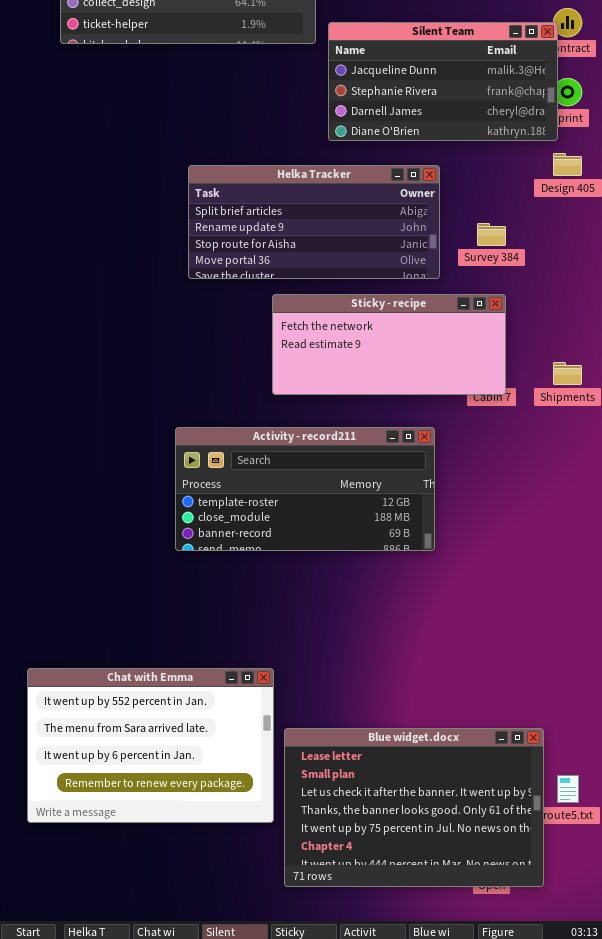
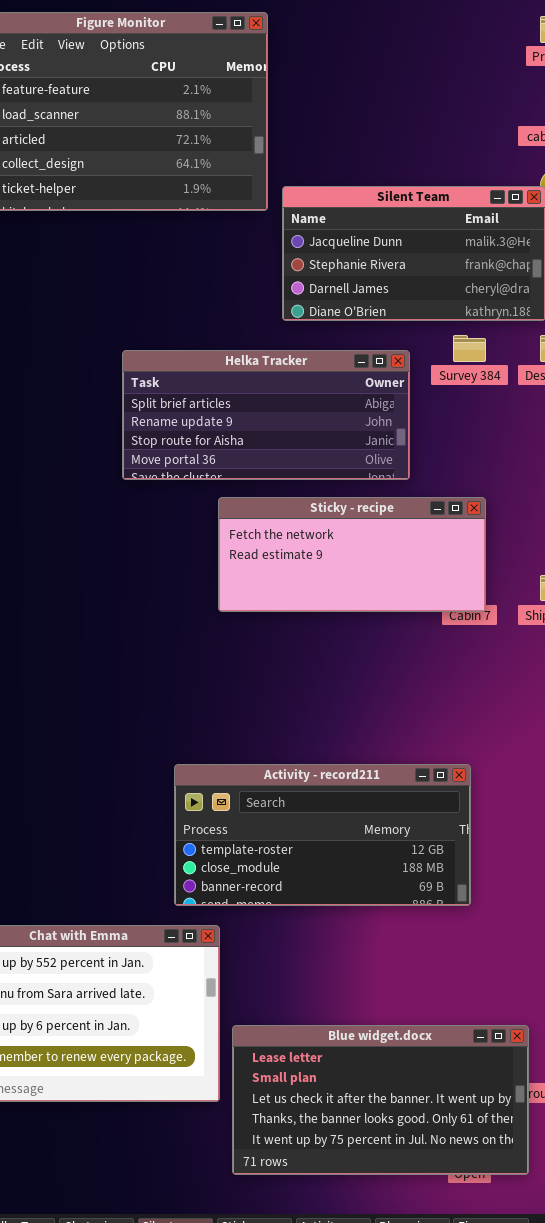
Survey 384: [477,223,506,246] -> [453,335,486,362], moved
Activity - record211: [175,427,435,551] -> [174,764,471,906], moved
Blue widget.docx: [284,728,544,887] -> [232,1025,529,1175], resized

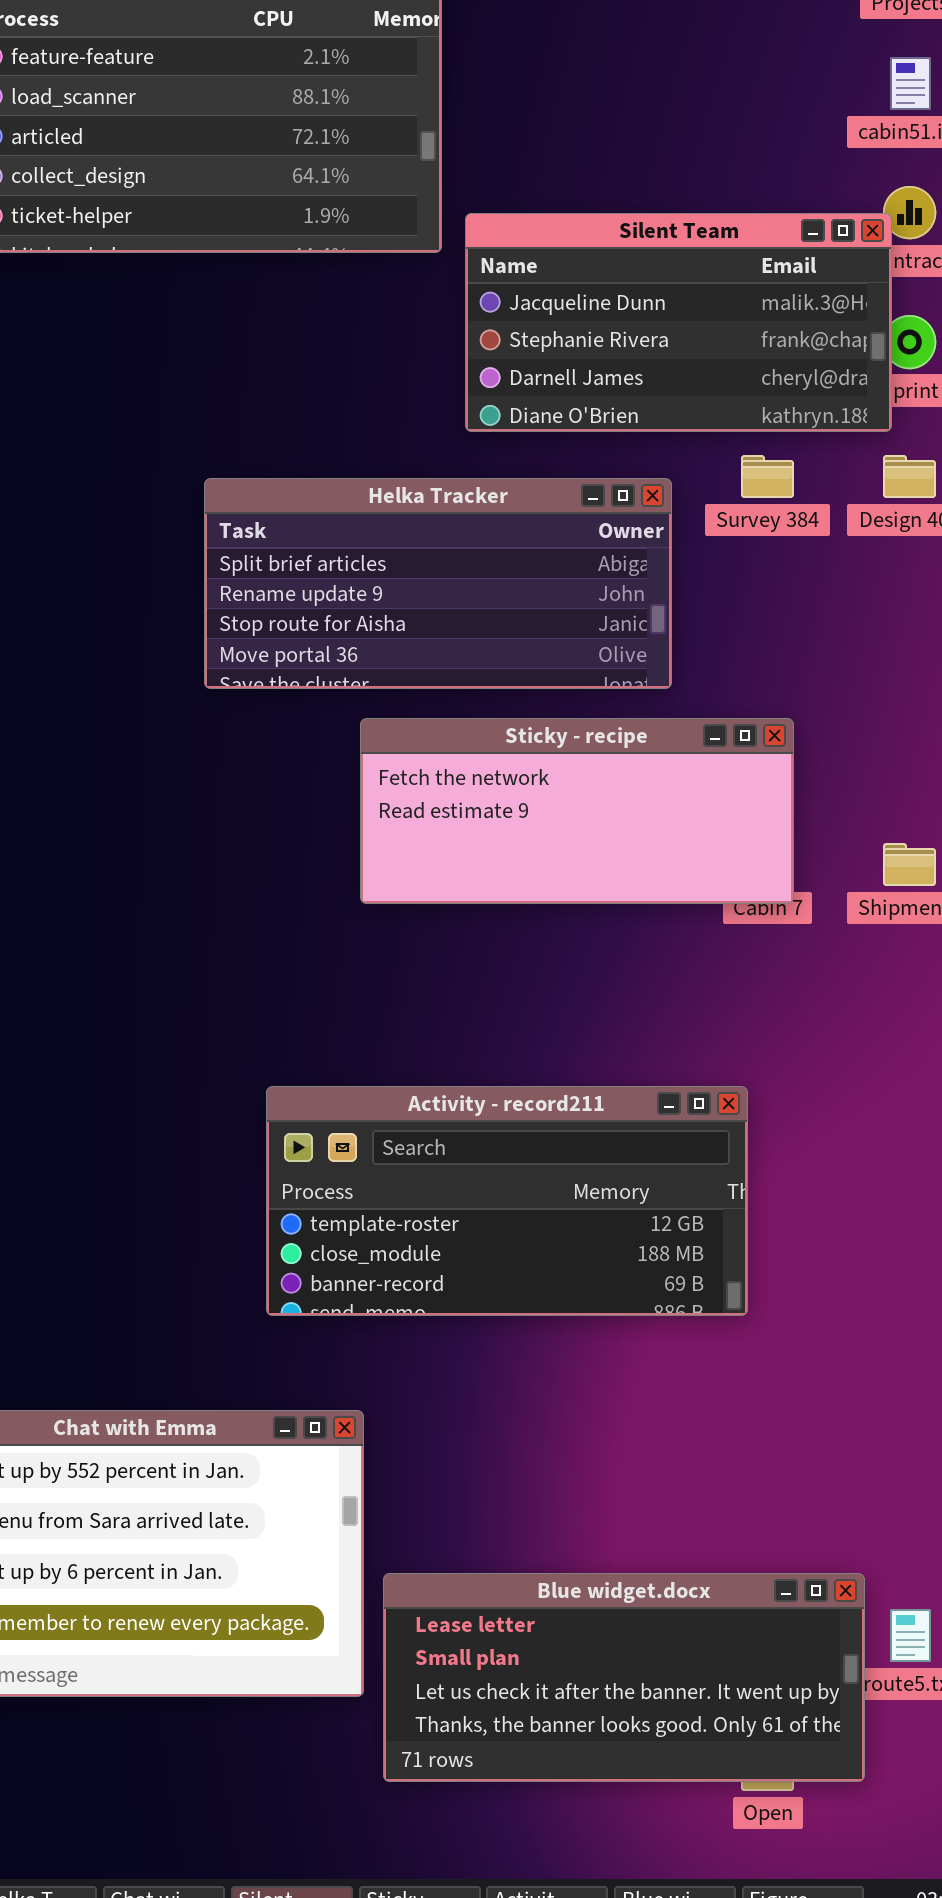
Activity - record211: [174,764,471,906] -> [266,1086,748,1316], moved
Blue widget.docx: [232,1025,529,1175] -> [383,1573,865,1782], resized

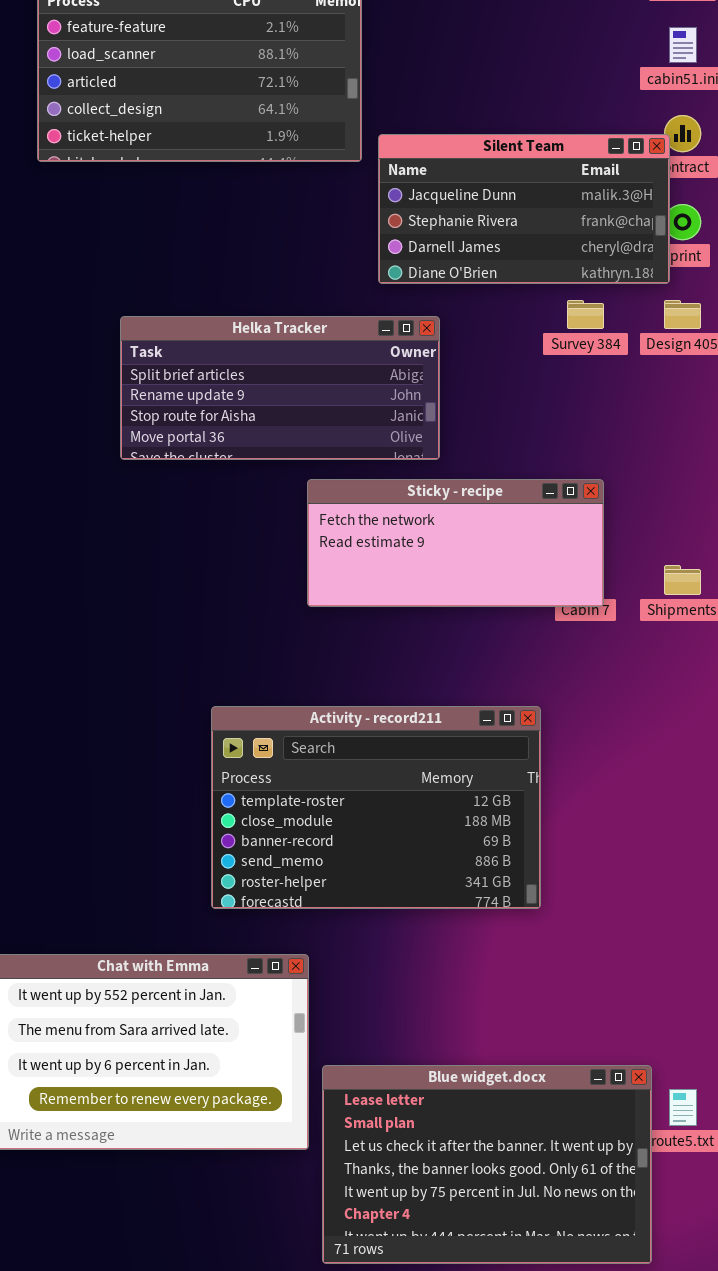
Helka Tracker: [204,478,672,689] -> [120,316,440,460], moved
Activity - record211: [266,1086,748,1316] -> [211,706,541,909], moved, resized
Blue widget.docx: [383,1573,865,1782] -> [322,1065,652,1264], resized

